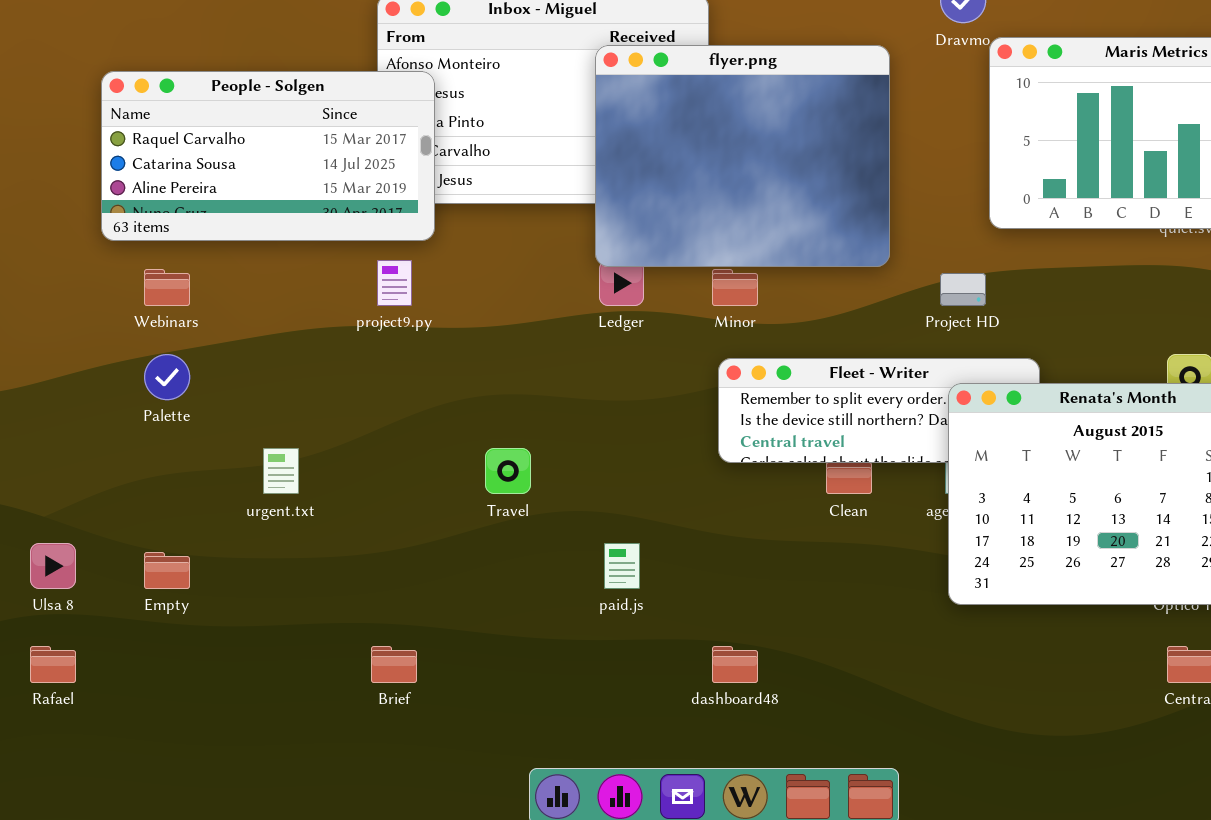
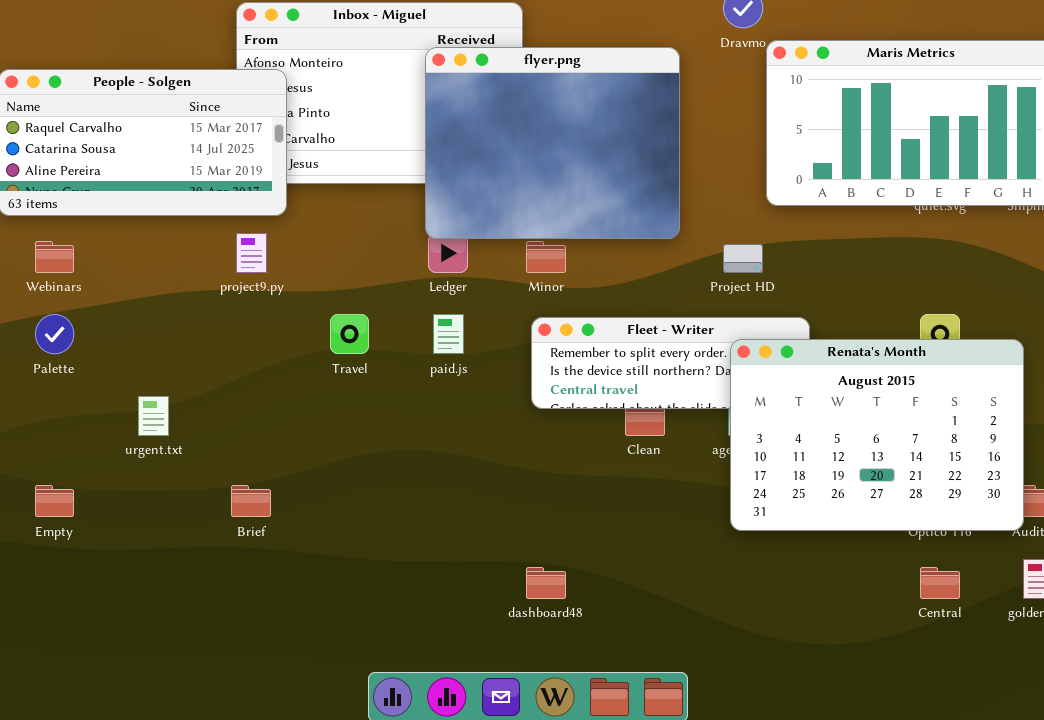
Travel: [485,448,531,494] -> [330,314,369,354], moved
paid.js: [604,543,640,589] -> [433,314,464,354], moved
Brief: [371,646,417,683] -> [231,485,271,517], moved

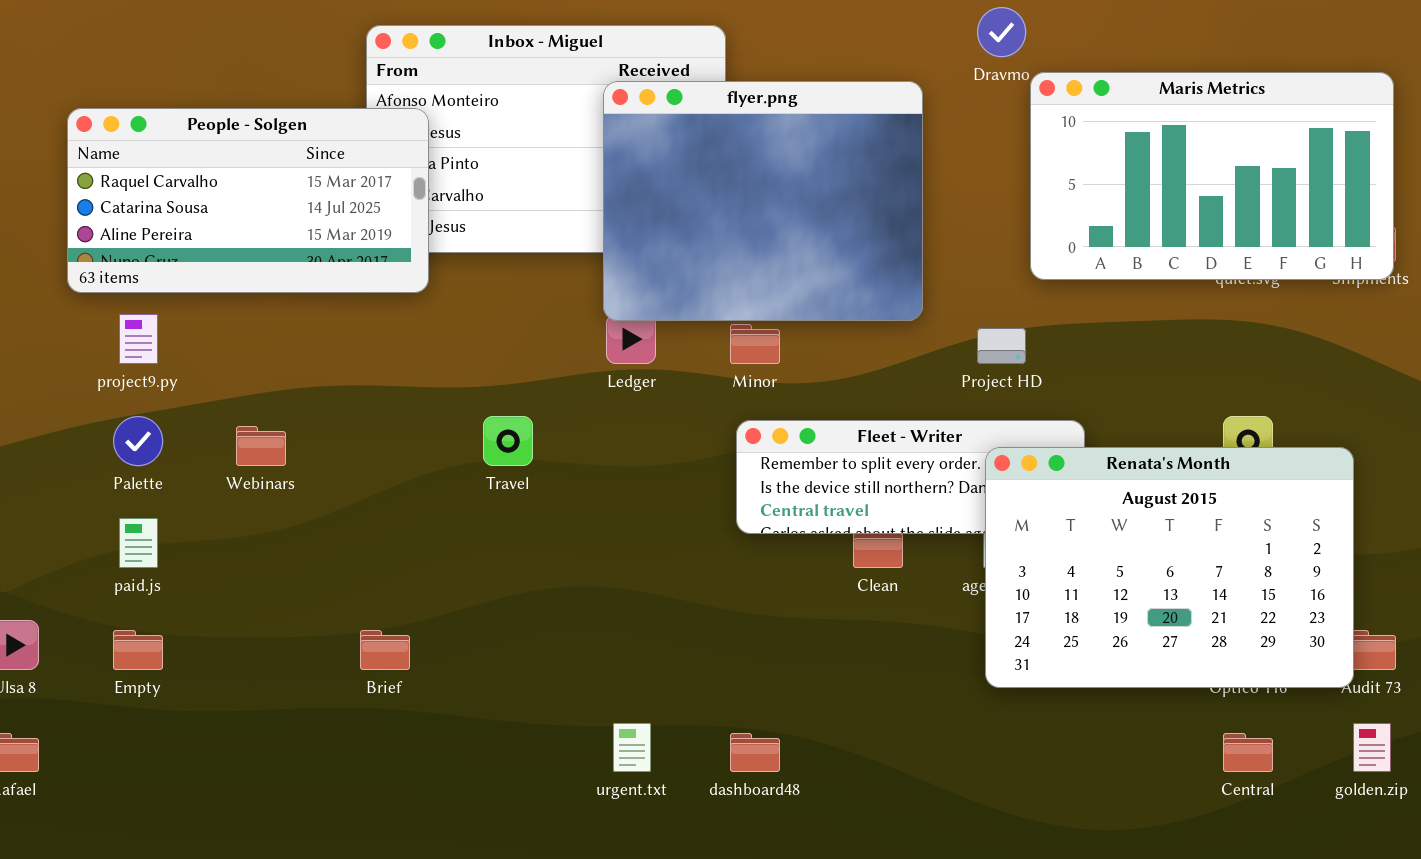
project9.py: [236,233,267,273] -> [119,314,158,364], moved
Webinars: [35,241,74,273] -> [236,426,286,466], moved
paid.js: [433,314,464,354] -> [119,518,158,568], moved
urgent.txt: [138,396,169,436] -> [613,723,651,772], moved

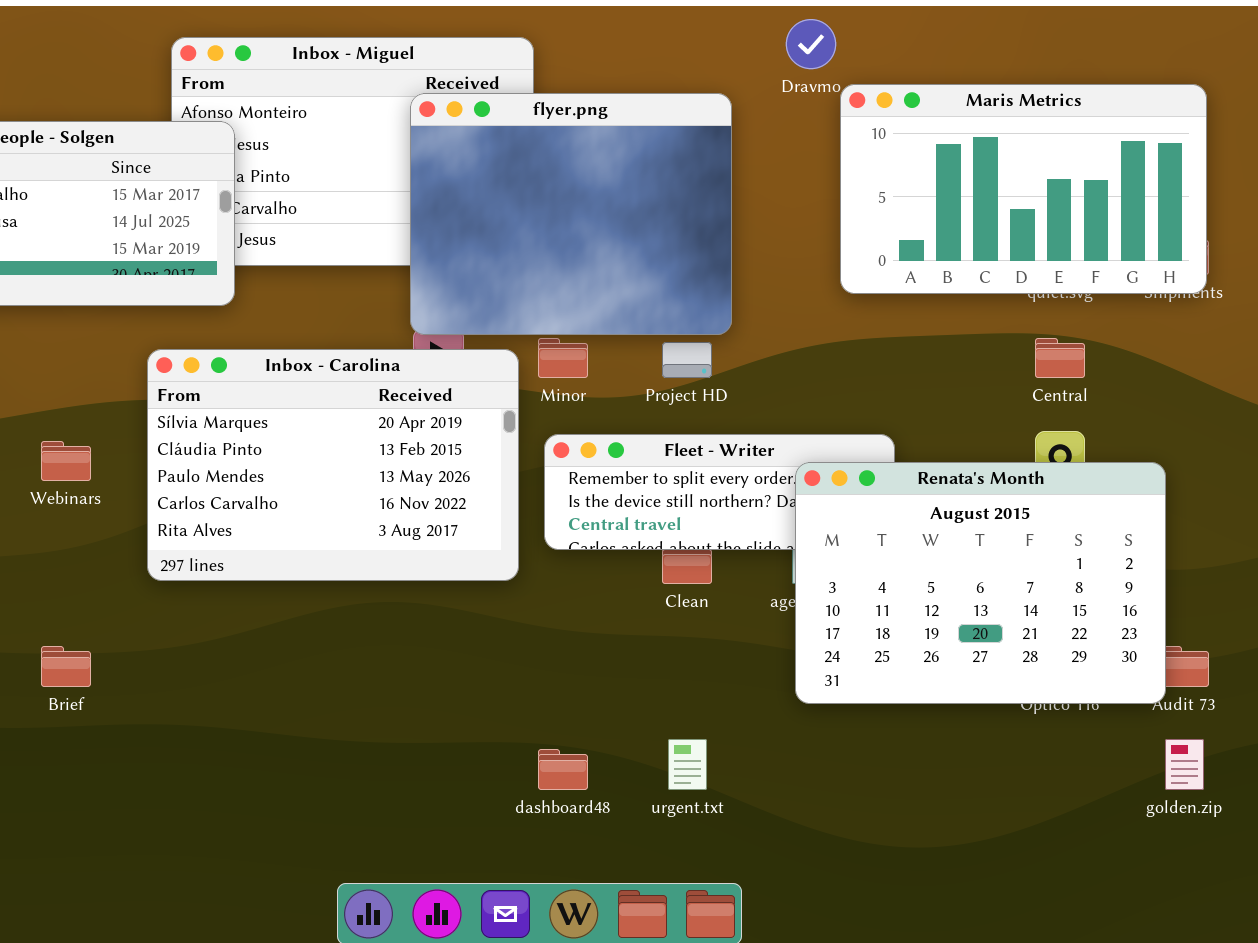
Project HD: [977,328,1026,364] -> [662,342,712,378], moved
Inbox - Carolina: none -> [147,349,519,581], opened
Brief: [360,630,410,670] -> [41,646,91,687], moved
urgent.txt: [613,723,651,772] -> [668,739,707,790], moved
Central: [1223,733,1273,772] -> [1035,338,1085,378], moved

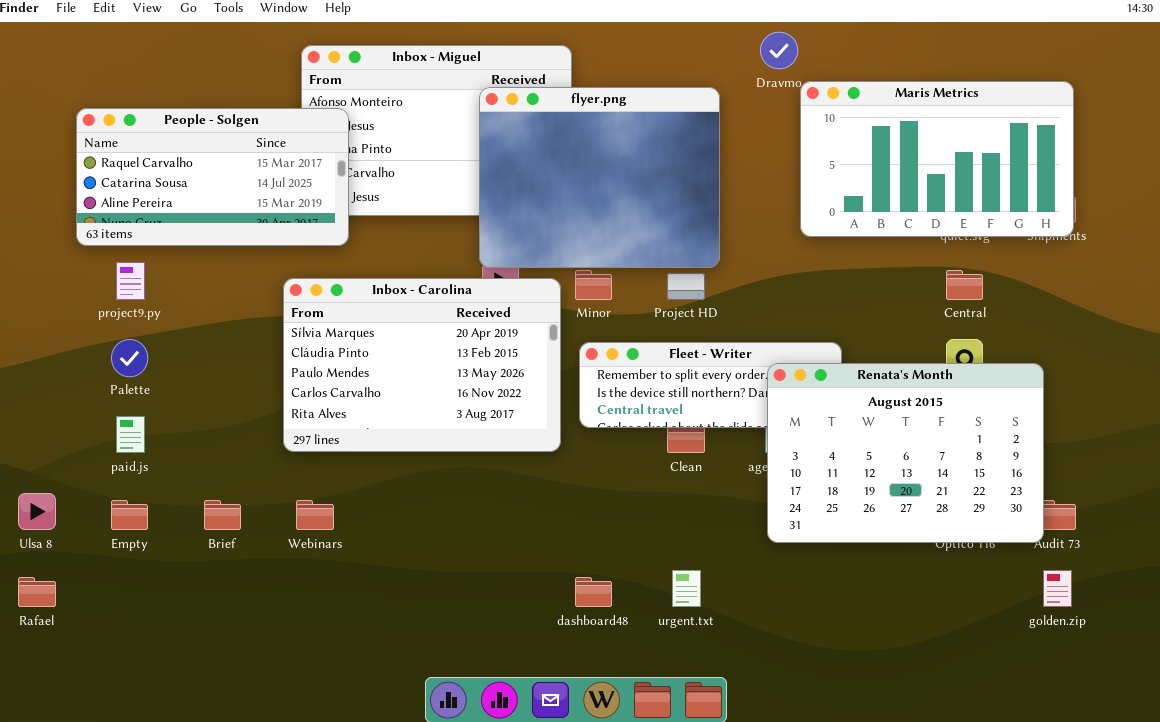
Webinars: [41,441,91,481] -> [296,500,334,530], moved

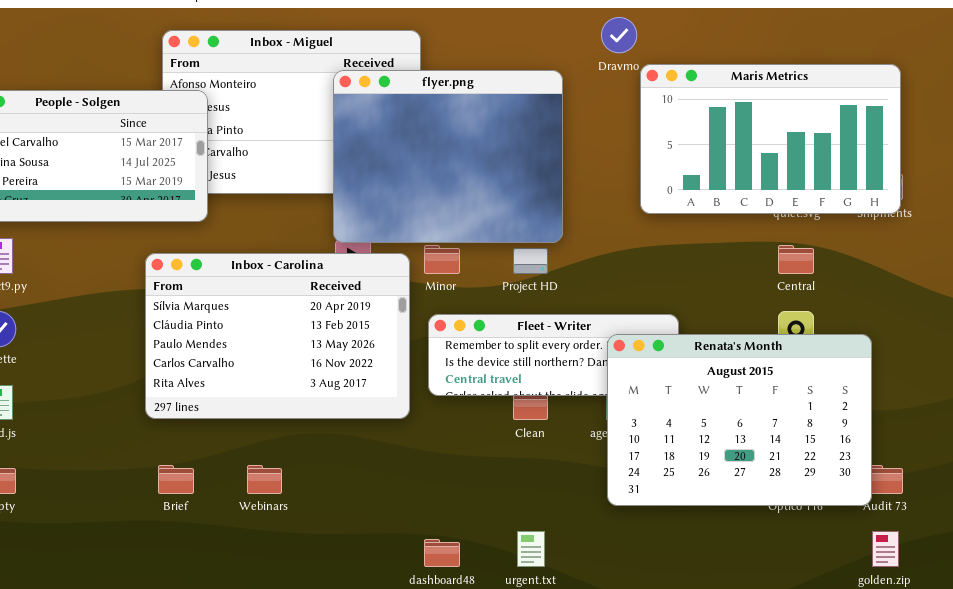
Brief: [204,500,241,530] -> [158,465,194,494], moved
Webinars: [296,500,334,530] -> [247,465,282,494], moved

